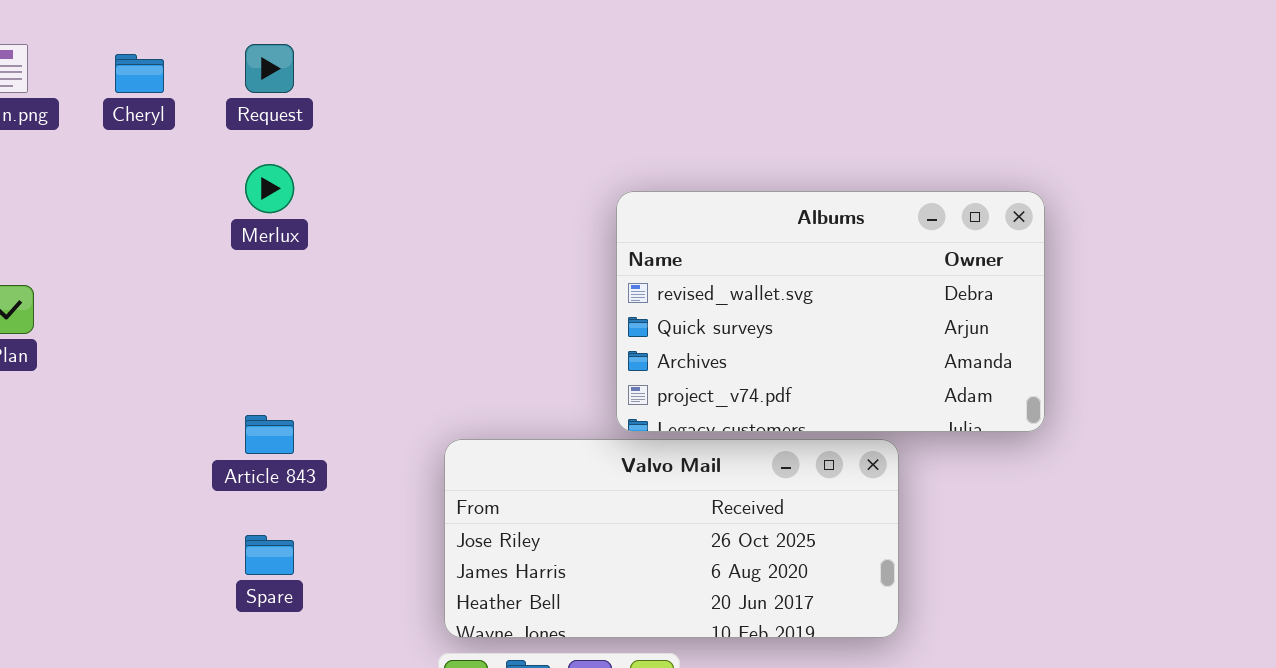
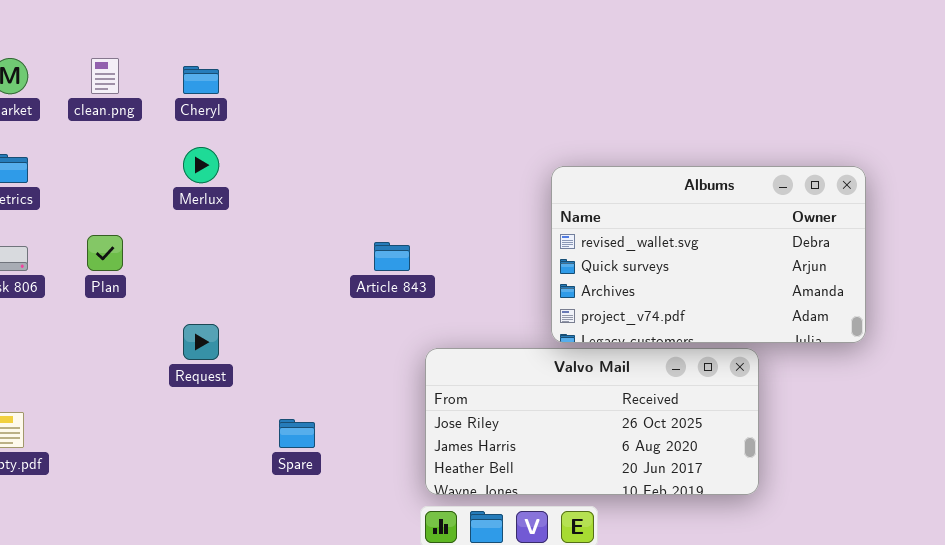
Request: [245,44,294,93] -> [183,324,219,360], moved
Merlux: [245,164,294,213] -> [183,147,219,183], moved
Article 843: [245,415,294,454] -> [374,242,410,271], moved

